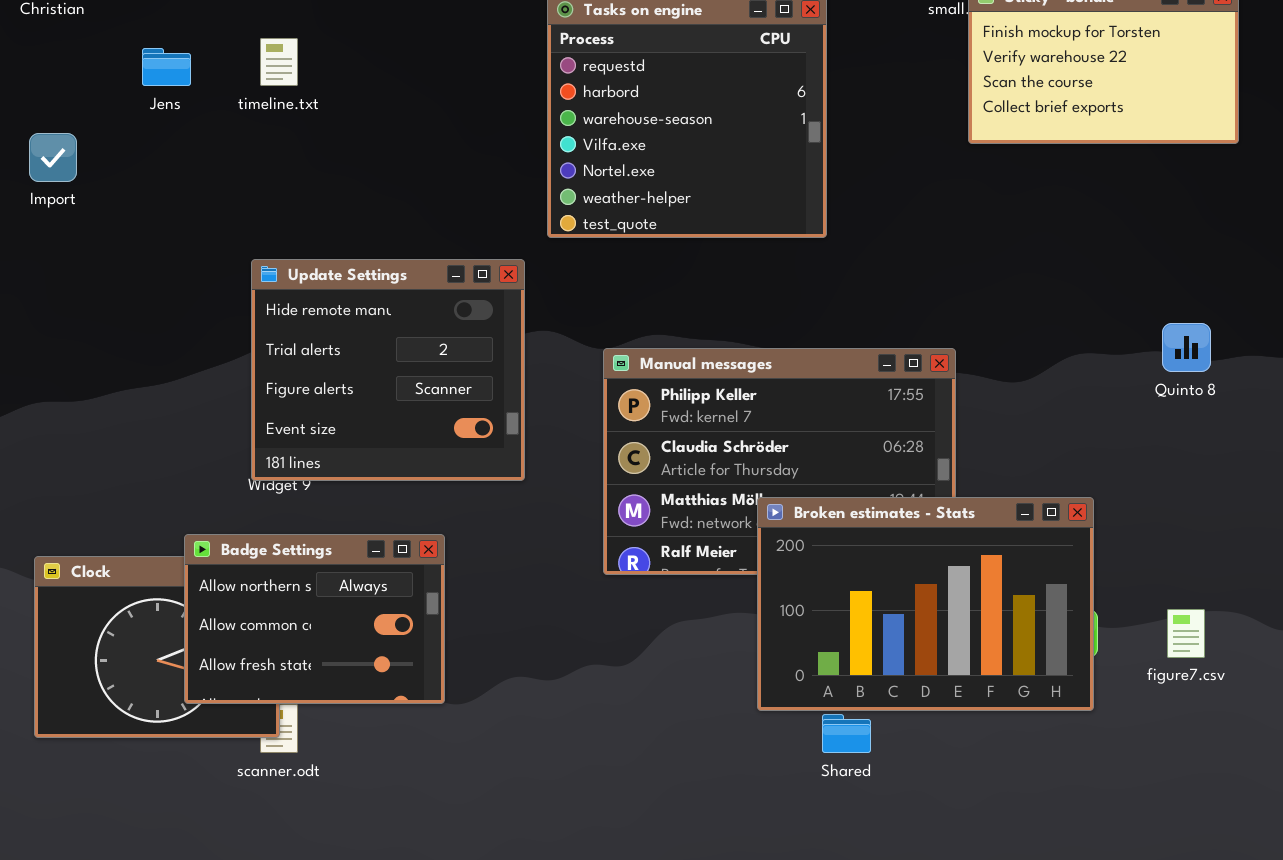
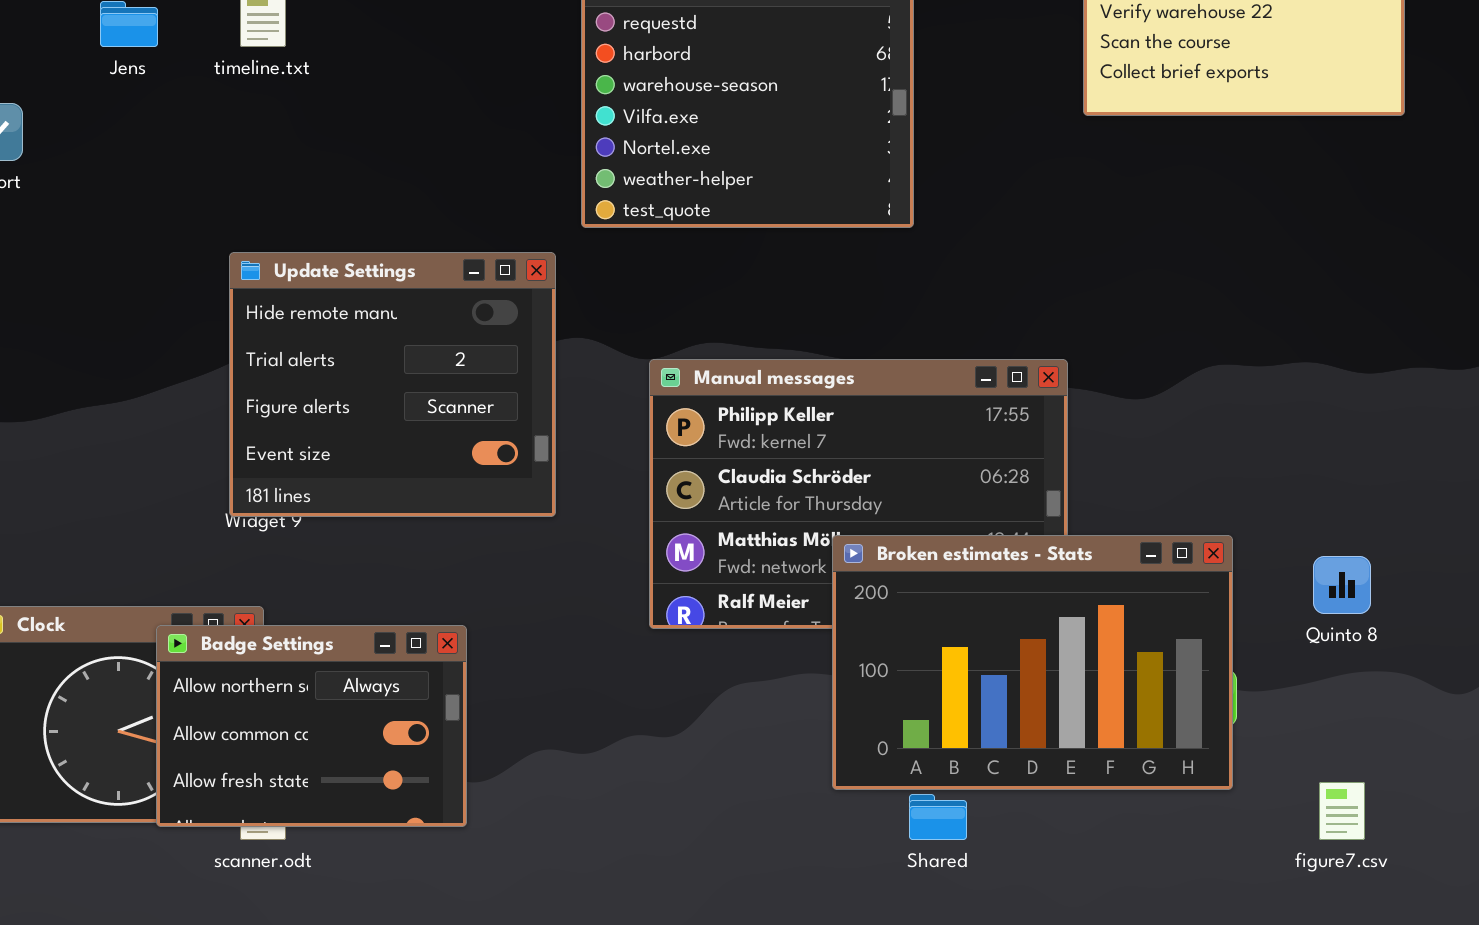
Quinto 8: [1162,323,1211,372] -> [1313,556,1371,614], moved
Badge Settings: [184,534,445,704] -> [156,625,467,827], moved
figure7.csv: [1167,609,1205,658] -> [1319,782,1365,840], moved

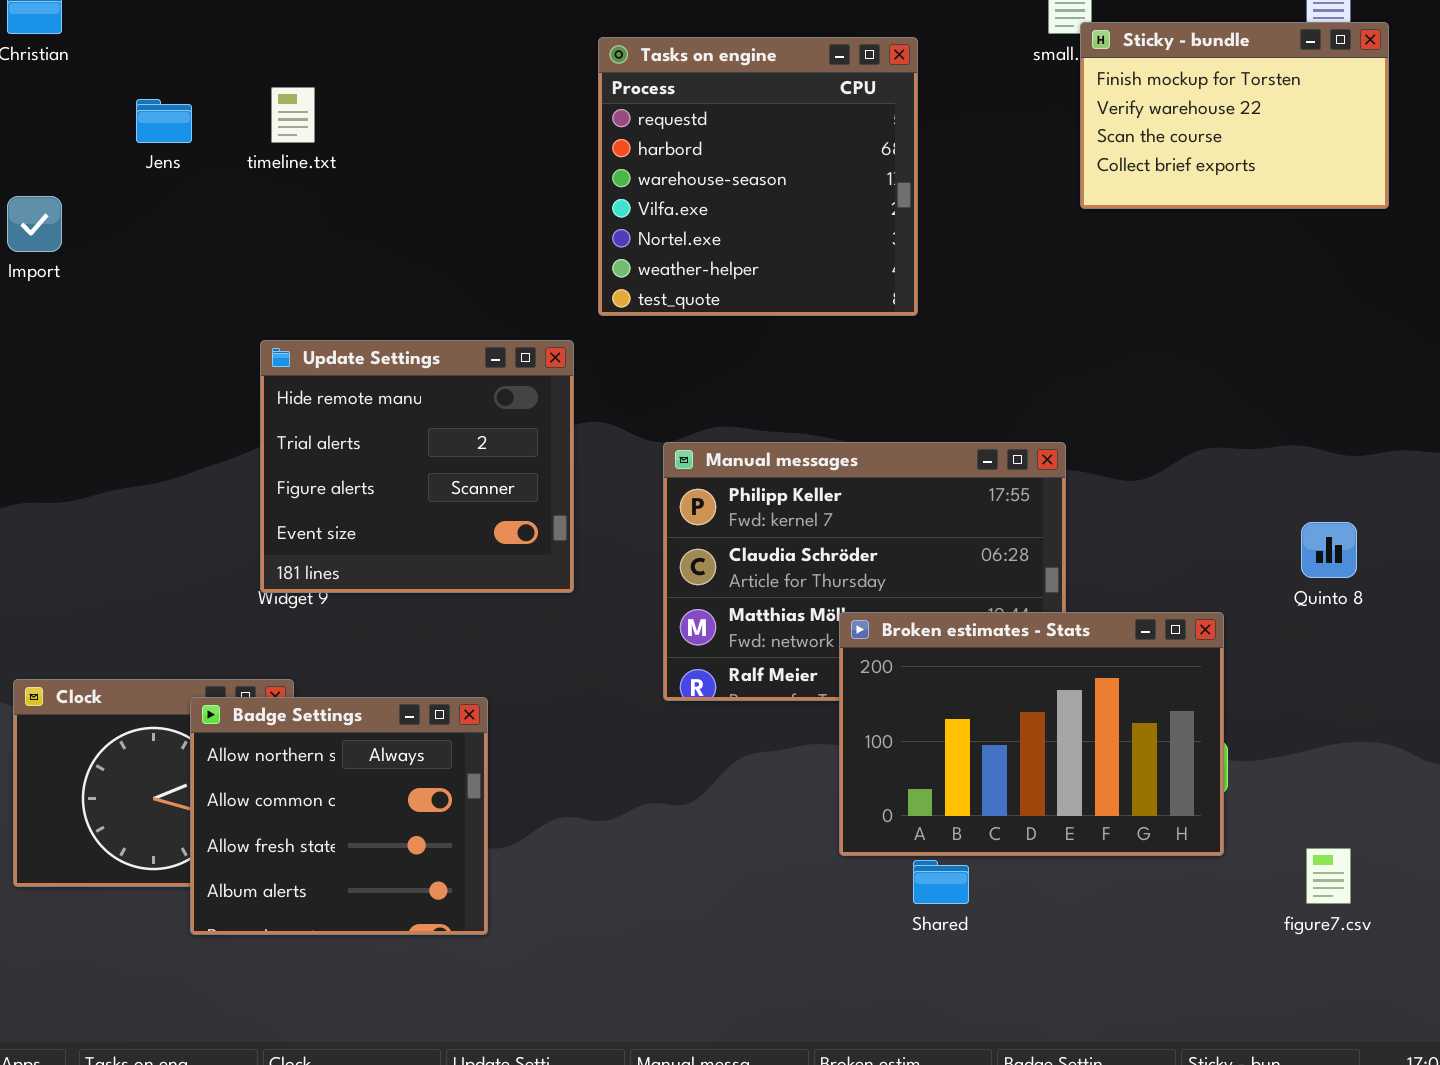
Quinto 8: [1313,556,1371,614] -> [1301,522,1357,578], moved
Badge Settings: [156,625,467,827] -> [190,697,488,935], resized

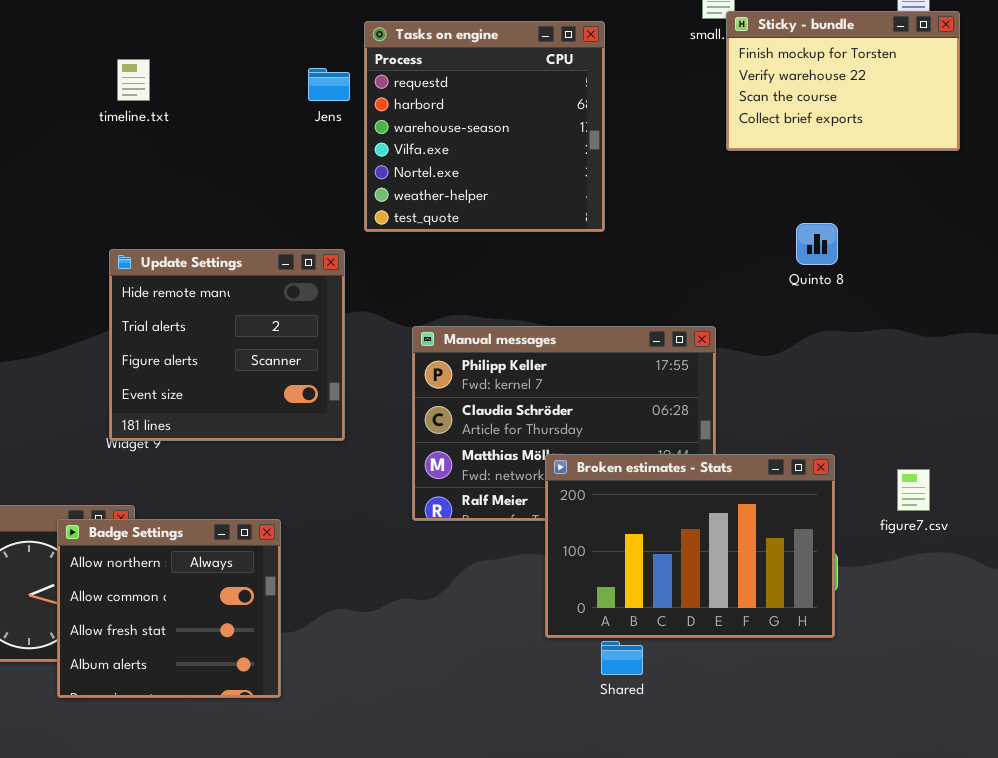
Jens: [136,99,192,143] -> [308,68,350,101], moved
Quinto 8: [1301,522,1357,578] -> [796,223,838,265], moved
figure7.csv: [1306,848,1351,904] -> [897,469,930,511], moved

